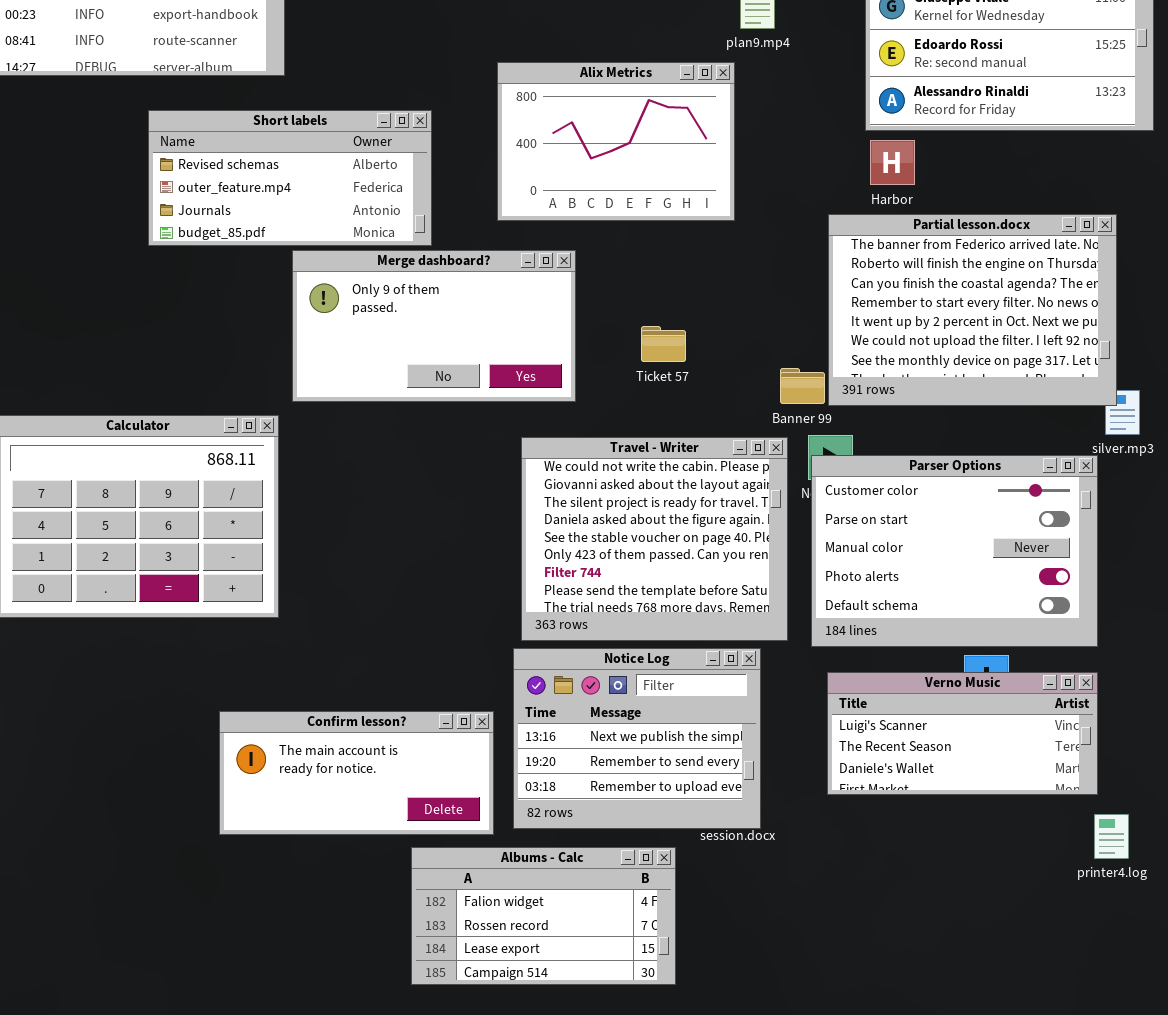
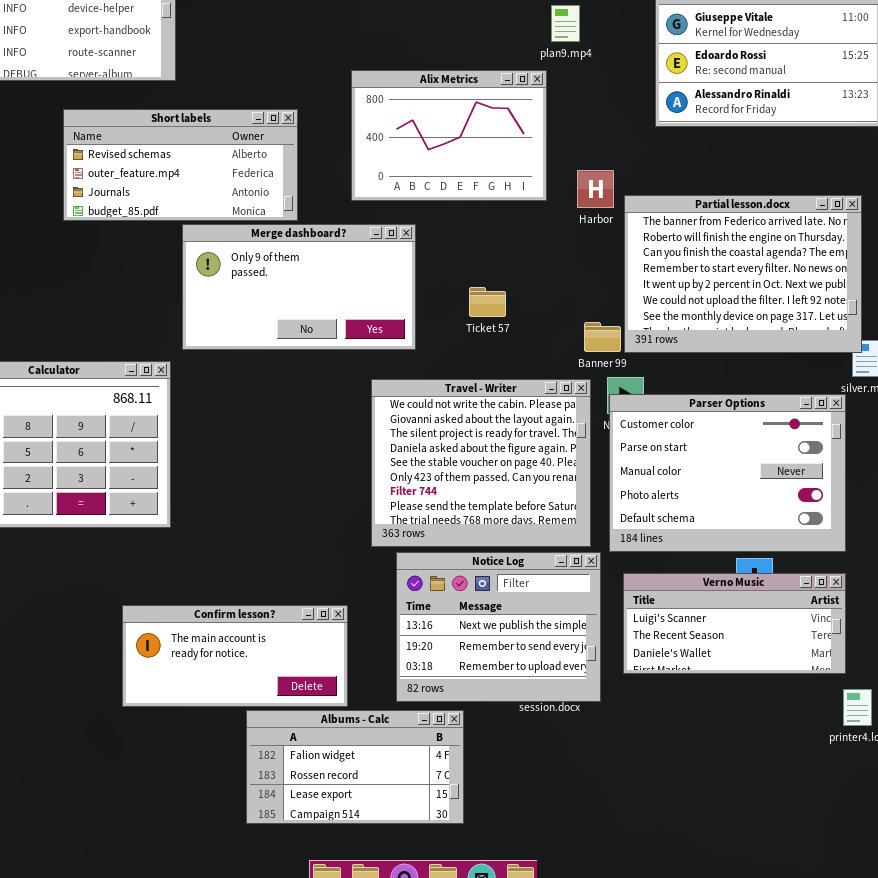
Harbor: [870,140,915,185] -> [577,170,614,208], moved
Notice Log: [513,648,761,829] -> [396,552,601,702], moved
Albums - Calc: [411,847,676,985] -> [246,710,464,824], moved

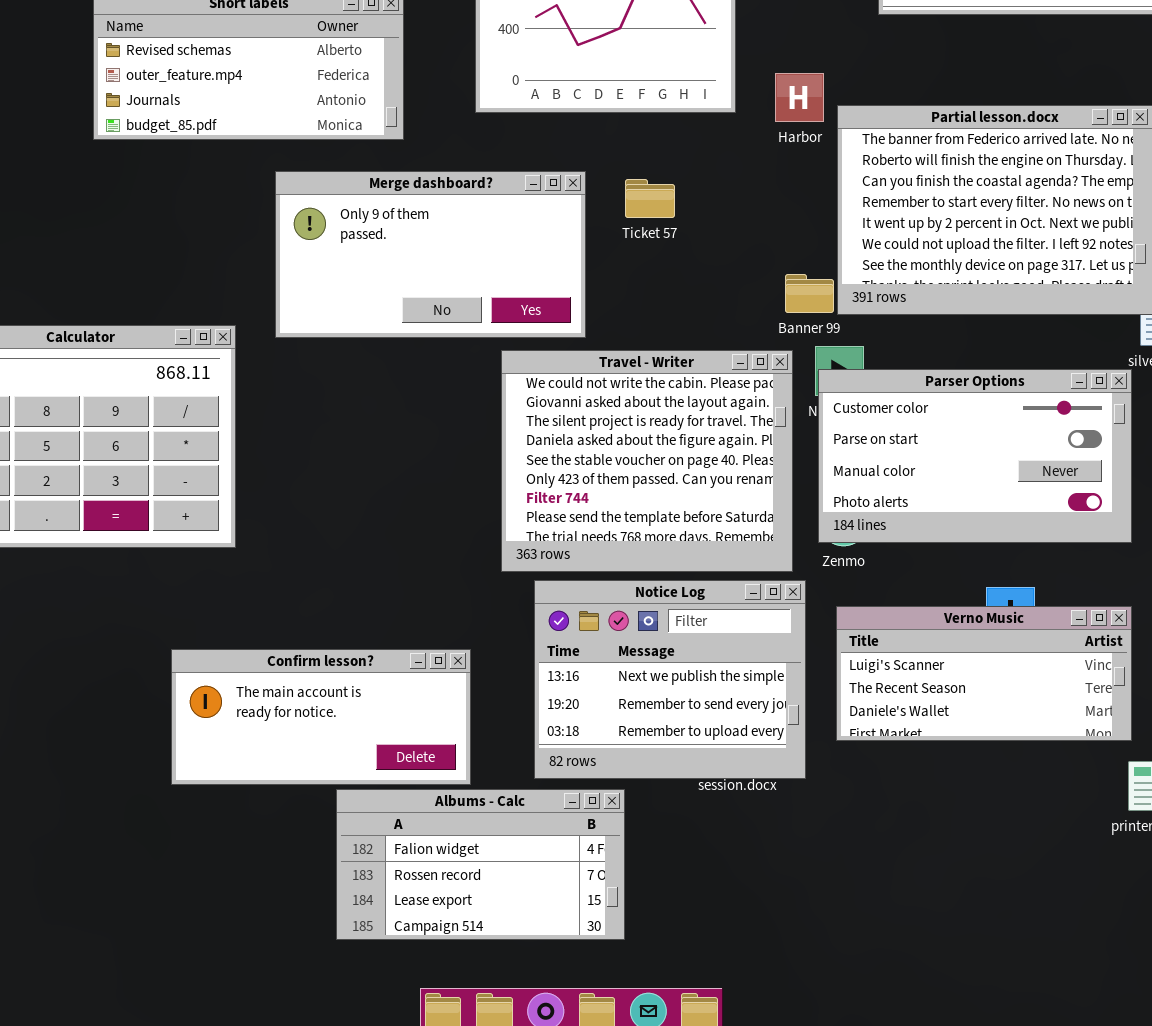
Merge dashboard?: [182,224,416,350] -> [275,171,586,338], moved
Ticket 57: [469,287,506,317] -> [625,179,675,218], moved
Parser Options: [609,394,846,552] -> [818,369,1132,543], resized

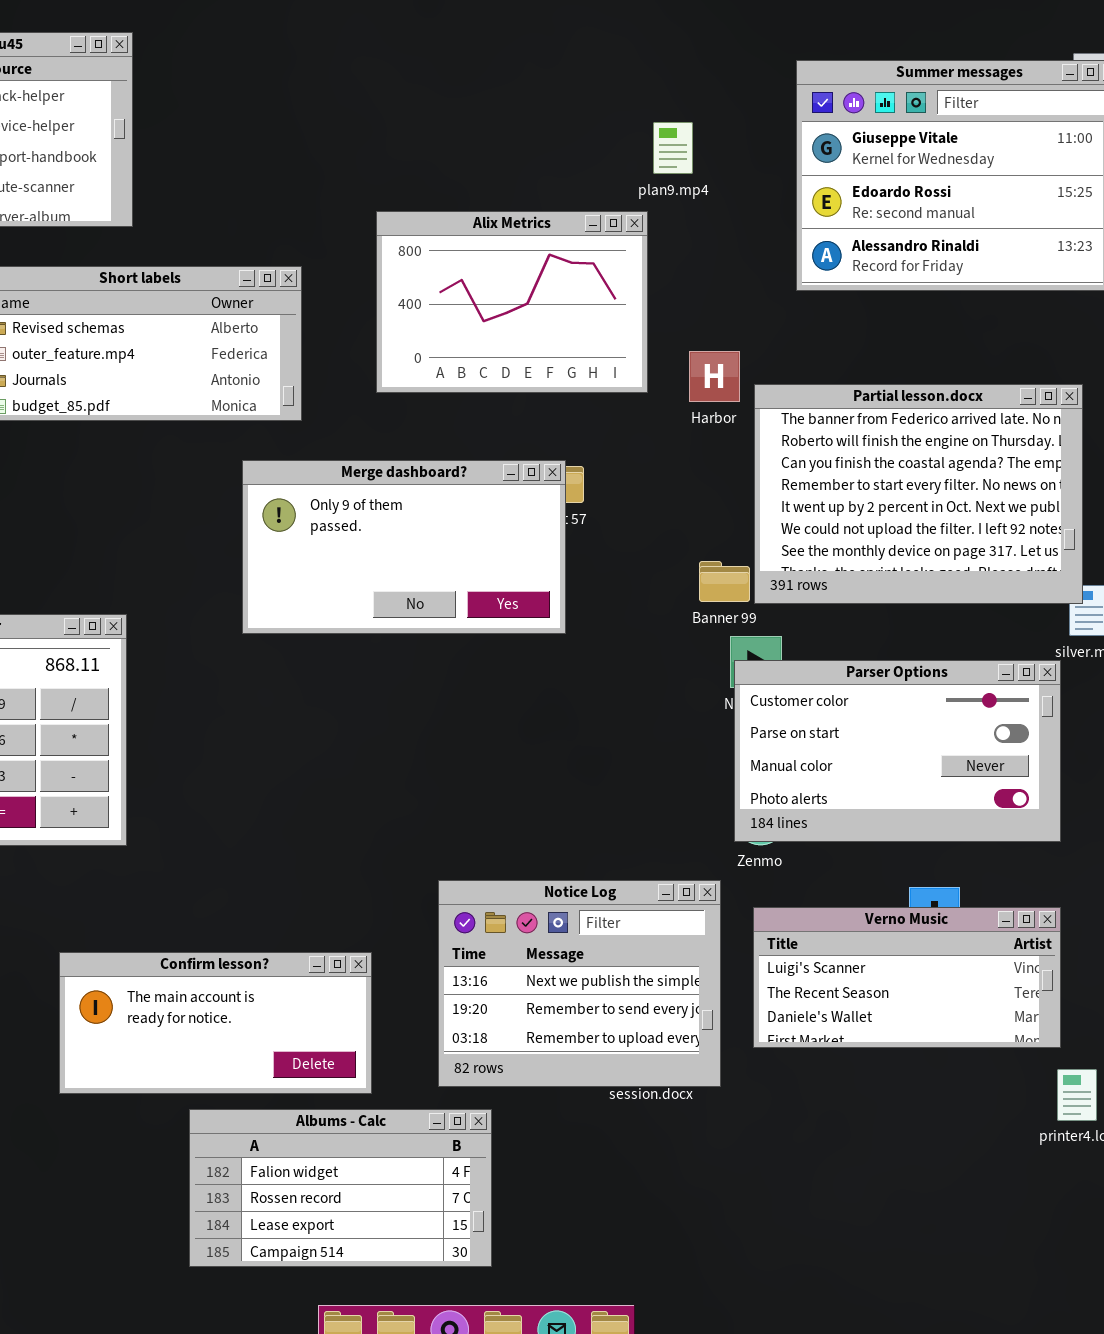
Merge dashboard?: [275,171,586,338] -> [242,460,566,634], moved
Travel - Writer: [501,350,793,572] -> none, closed
Albums - Calc: [336,789,625,940] -> [189,1109,492,1267], moved

